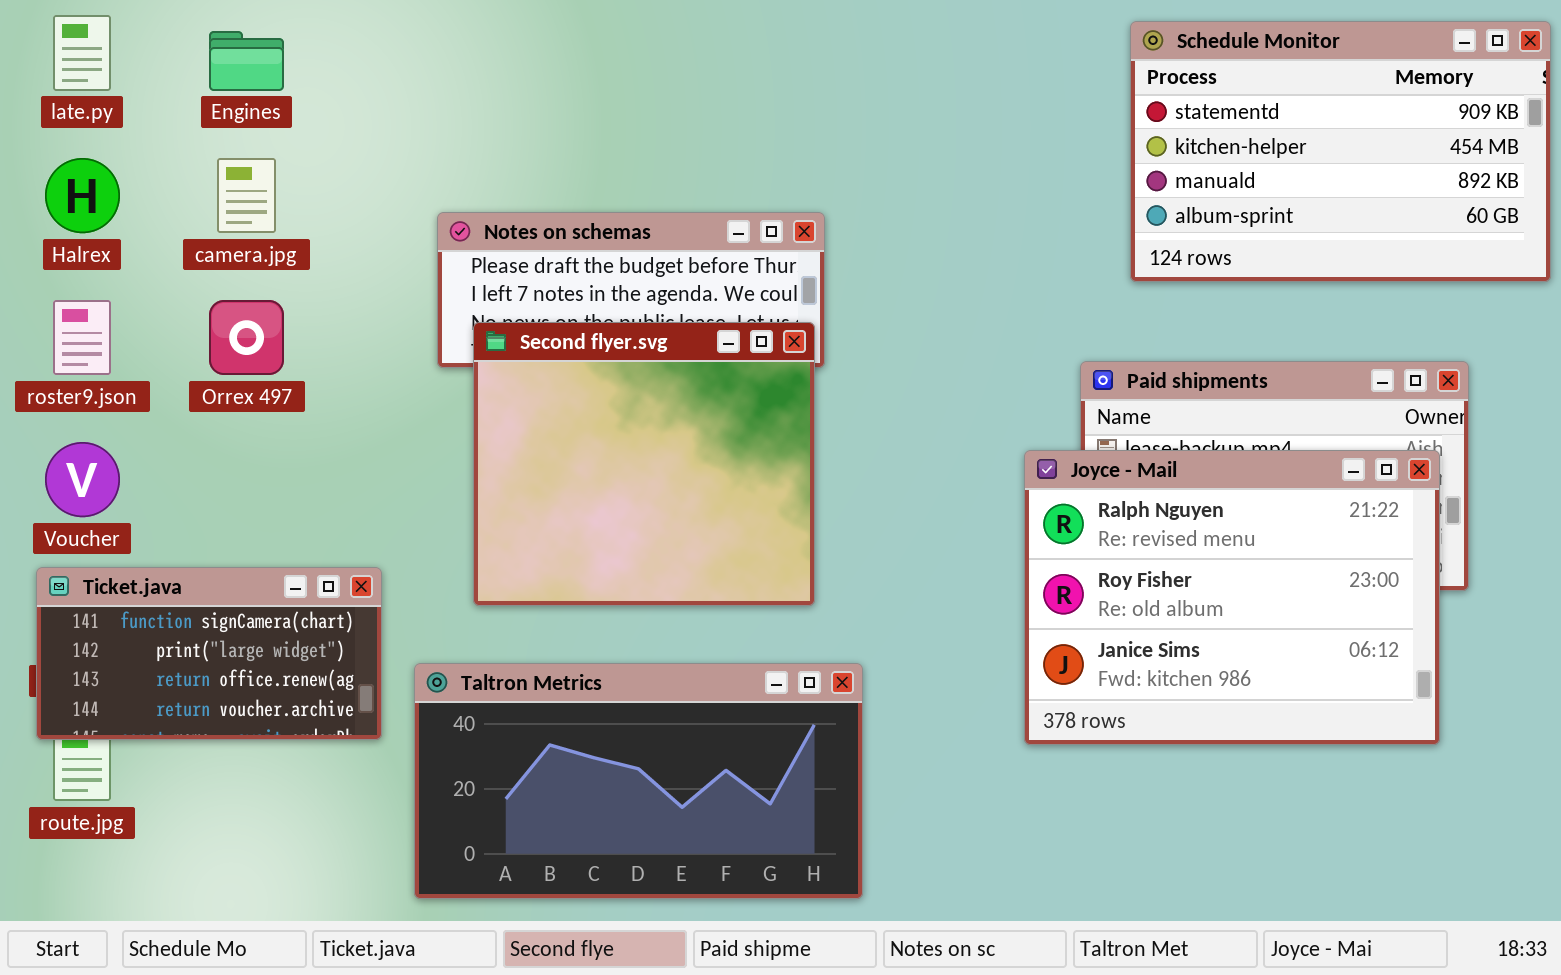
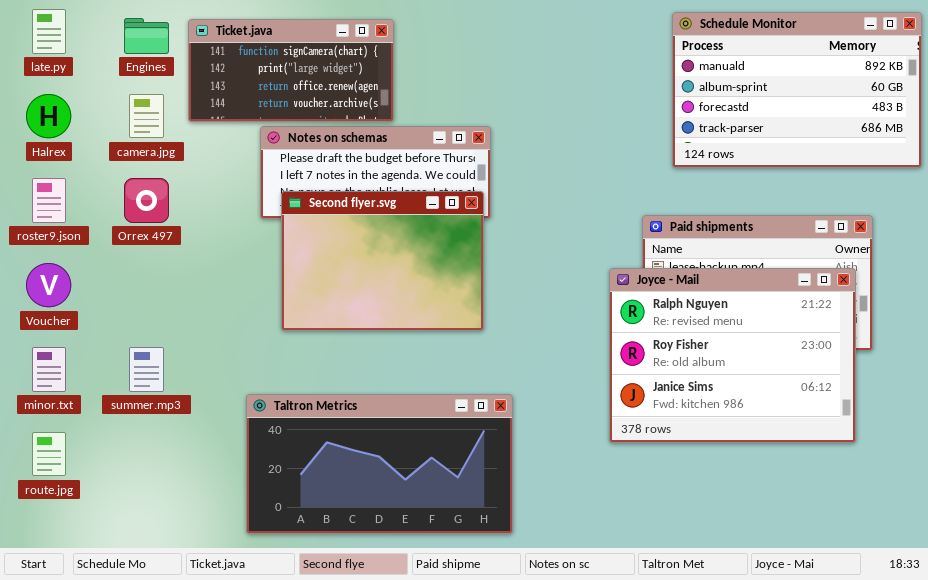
Schedule Monitor: [1130,21,1551,282] -> [672,12,922,168], scrolled down 2 rows
Second flyer.svg: [473,322,815,606] -> [281,191,484,331], resized
Ticket.java: [36,567,382,740] -> [188,19,394,122], moved

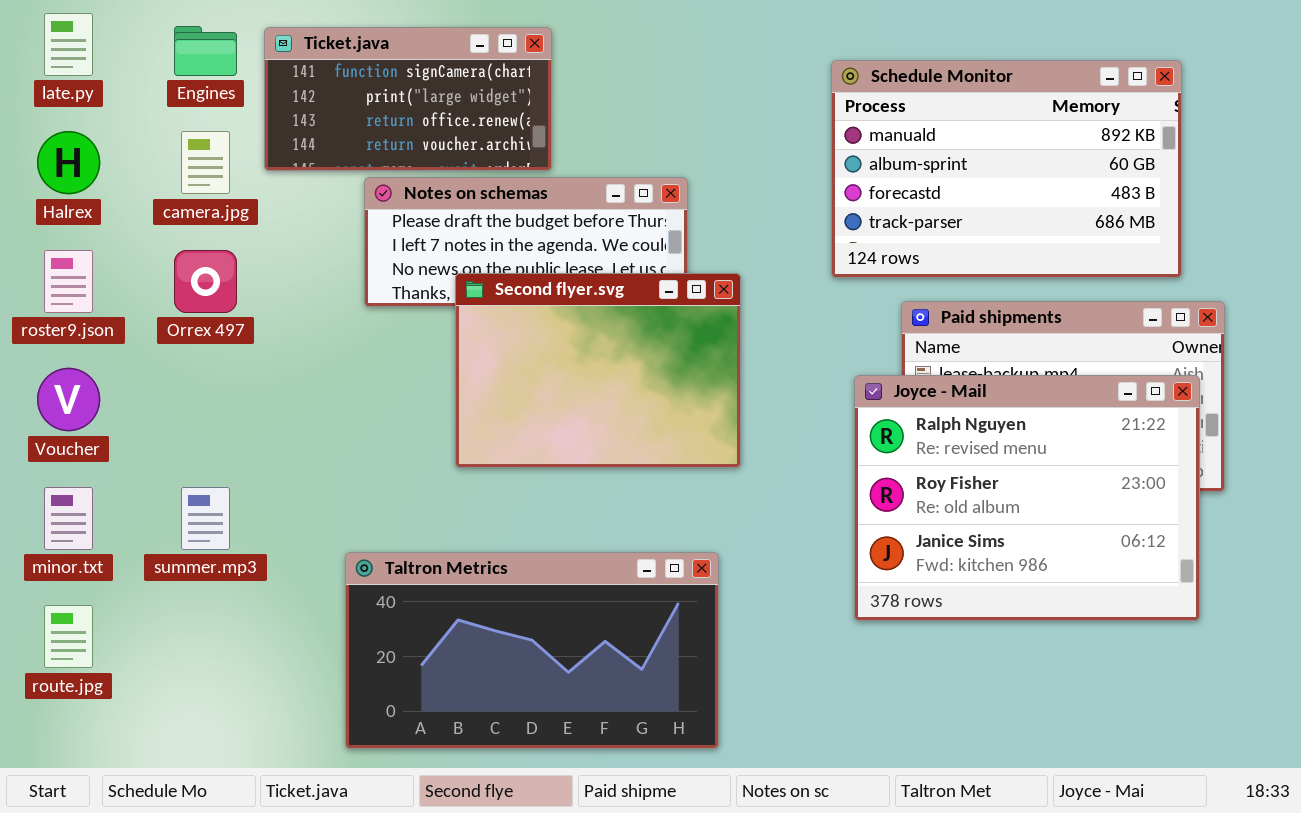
Schedule Monitor: [672,12,922,168] -> [831,60,1182,278], moved
Second flyer.svg: [281,191,484,331] -> [455,273,741,468], moved

